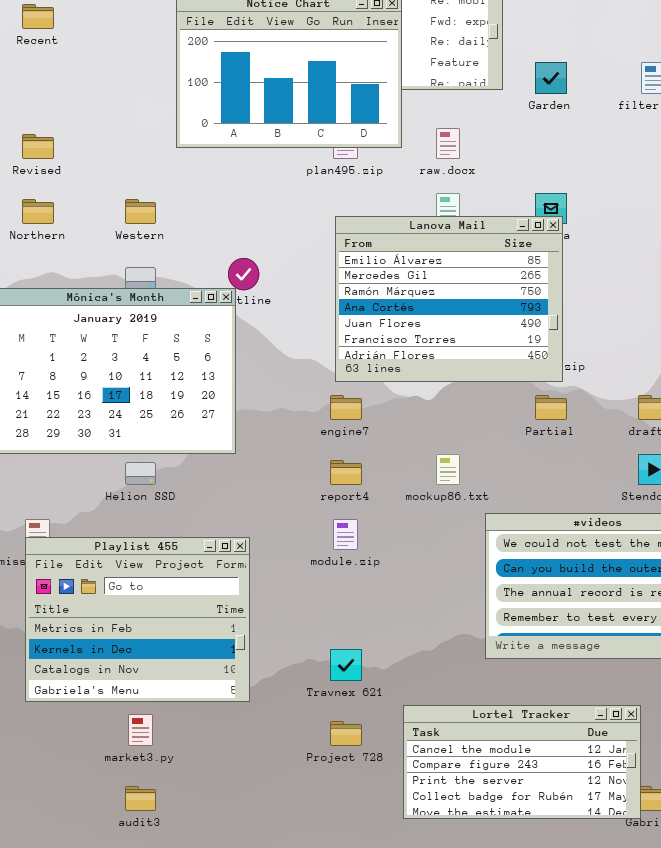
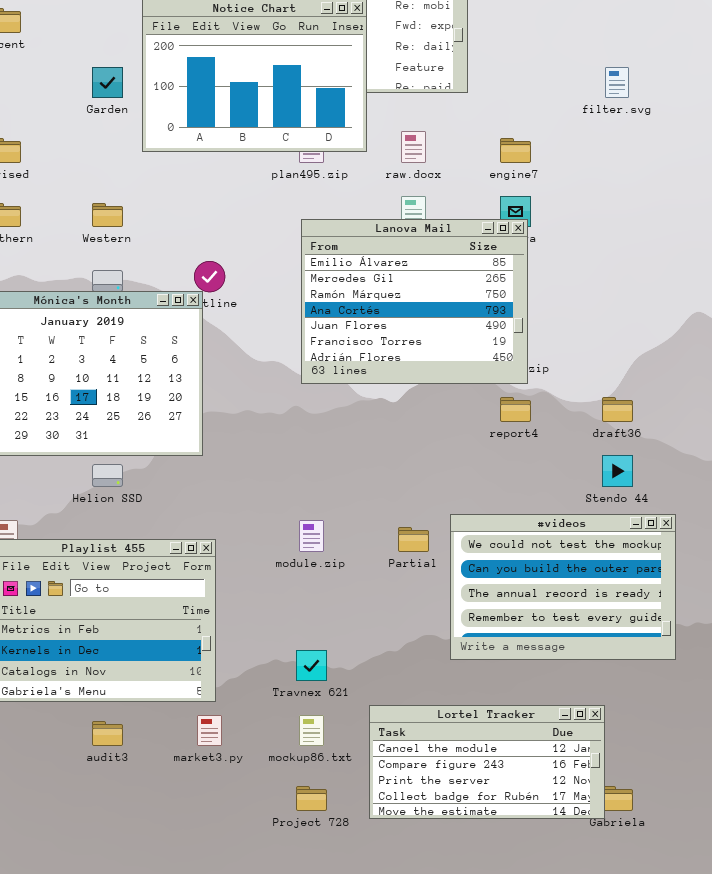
Garden: [535,62,567,94] -> [92,67,123,98], moved
engine7: [330,395,362,420] -> [500,138,531,163], moved
Partial: [535,395,567,420] -> [398,527,429,552], moved
mockup86.txt: [436,454,460,485] -> [299,715,324,746], moved
report4: [330,460,362,485] -> [500,397,531,422], moved
market3.py: [128,714,153,746] -> [197,715,222,746], moved
Project 728: [330,721,362,746] -> [296,786,327,811], moved
audit3: [125,786,156,811] -> [92,721,123,746], moved

